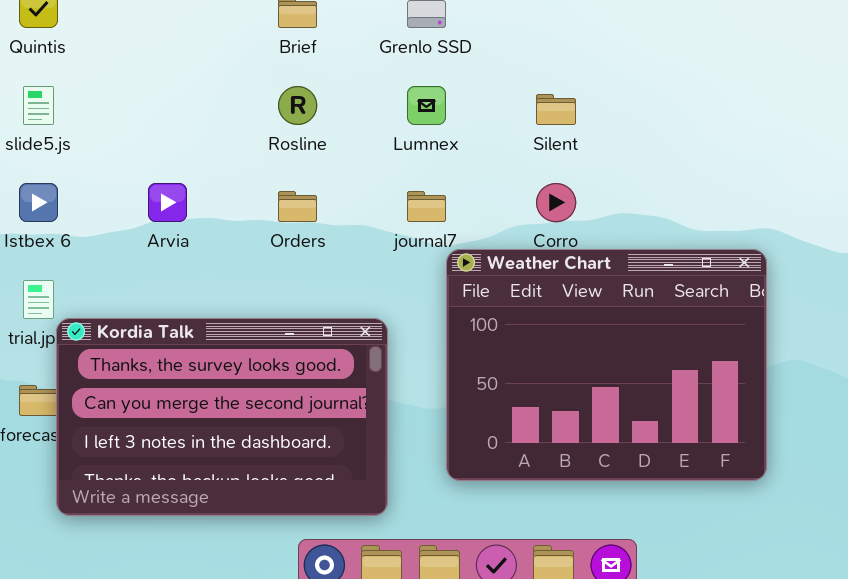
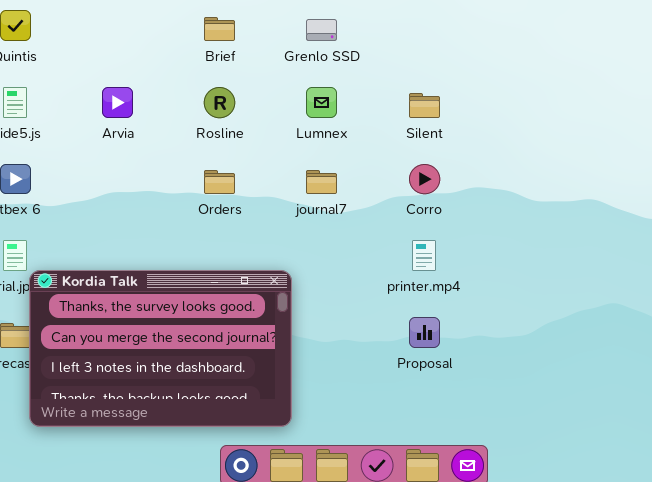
Arvia: [148,183,187,222] -> [102,87,133,118], moved
Weather Chart: [446,249,767,481] -> none, closed

